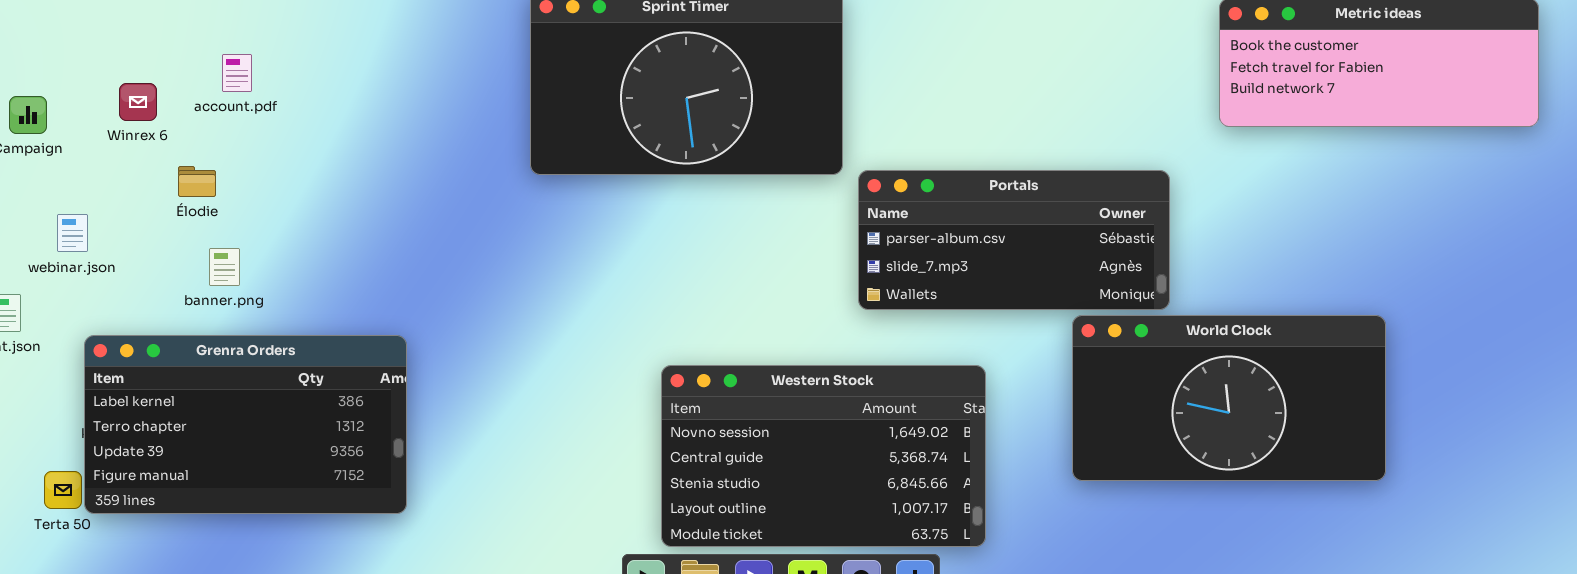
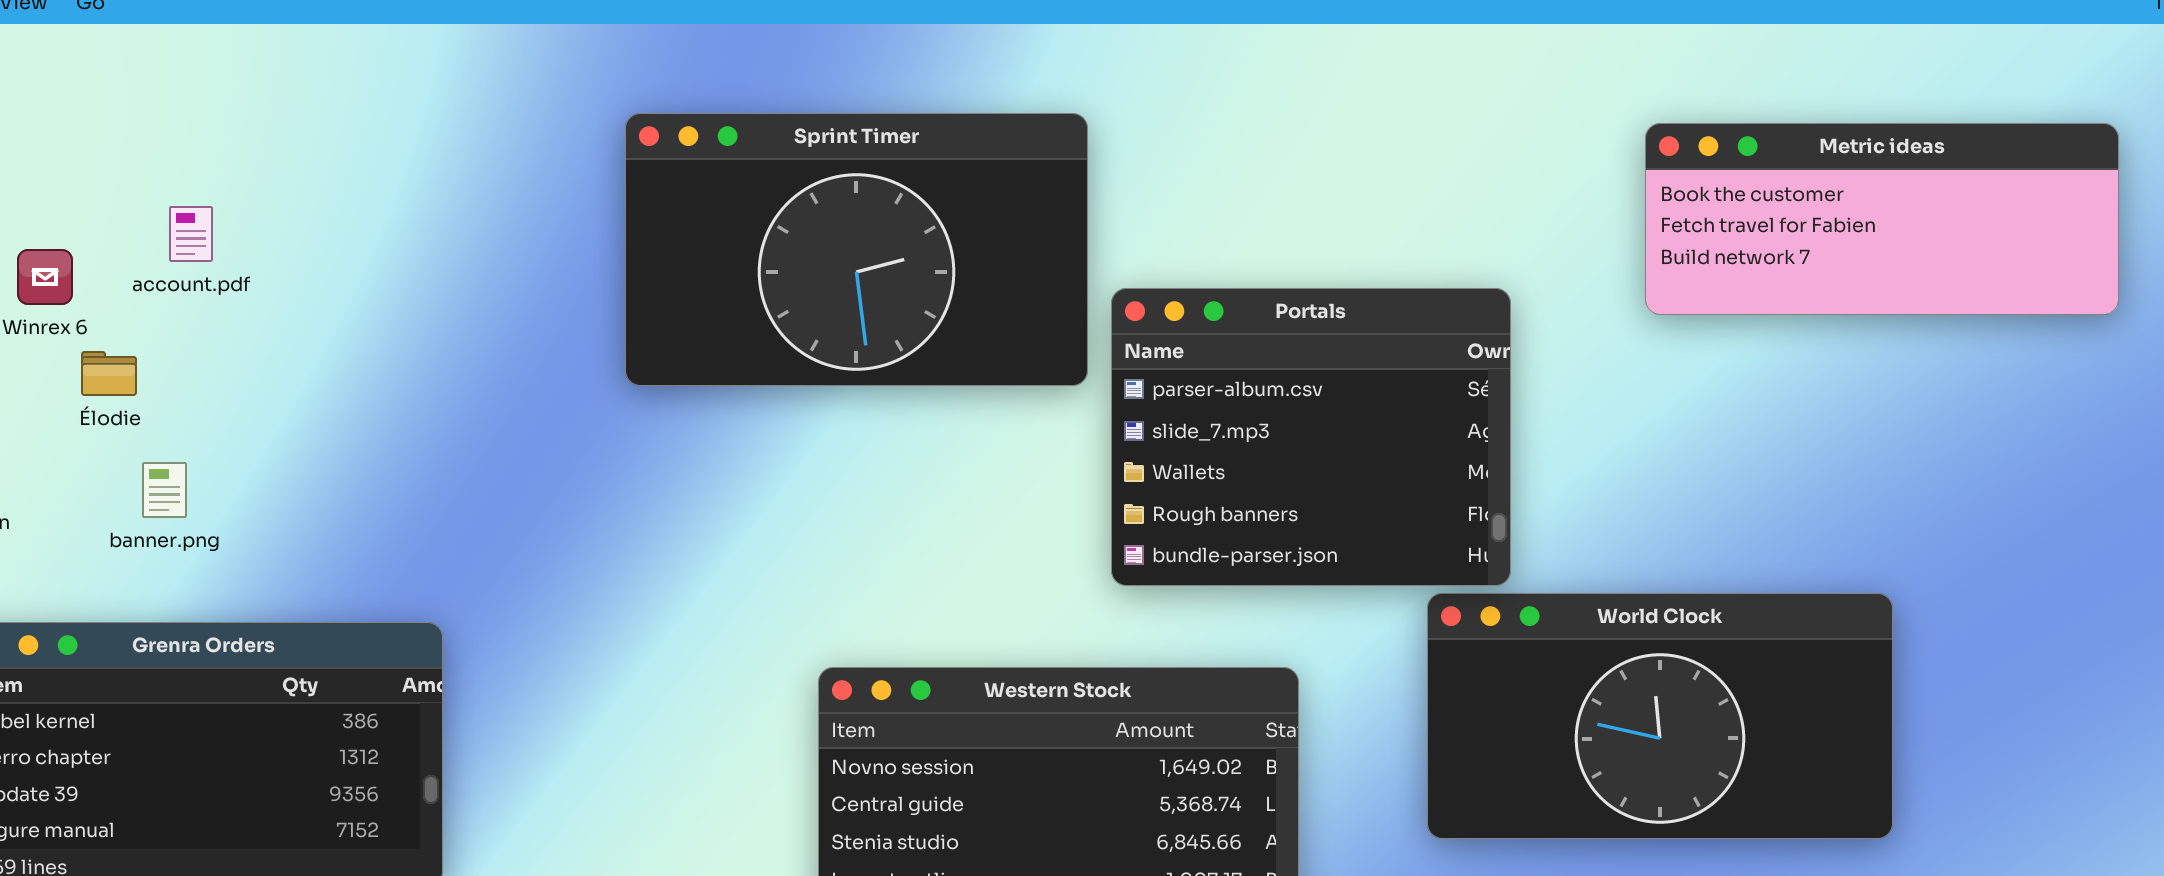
Élodie: [178,166,216,197] -> [81,351,137,396], moved
Portals: [858,170,1170,310] -> [1111,288,1511,586], resized
banner.png: [209,248,240,286] -> [142,462,187,518], moved

